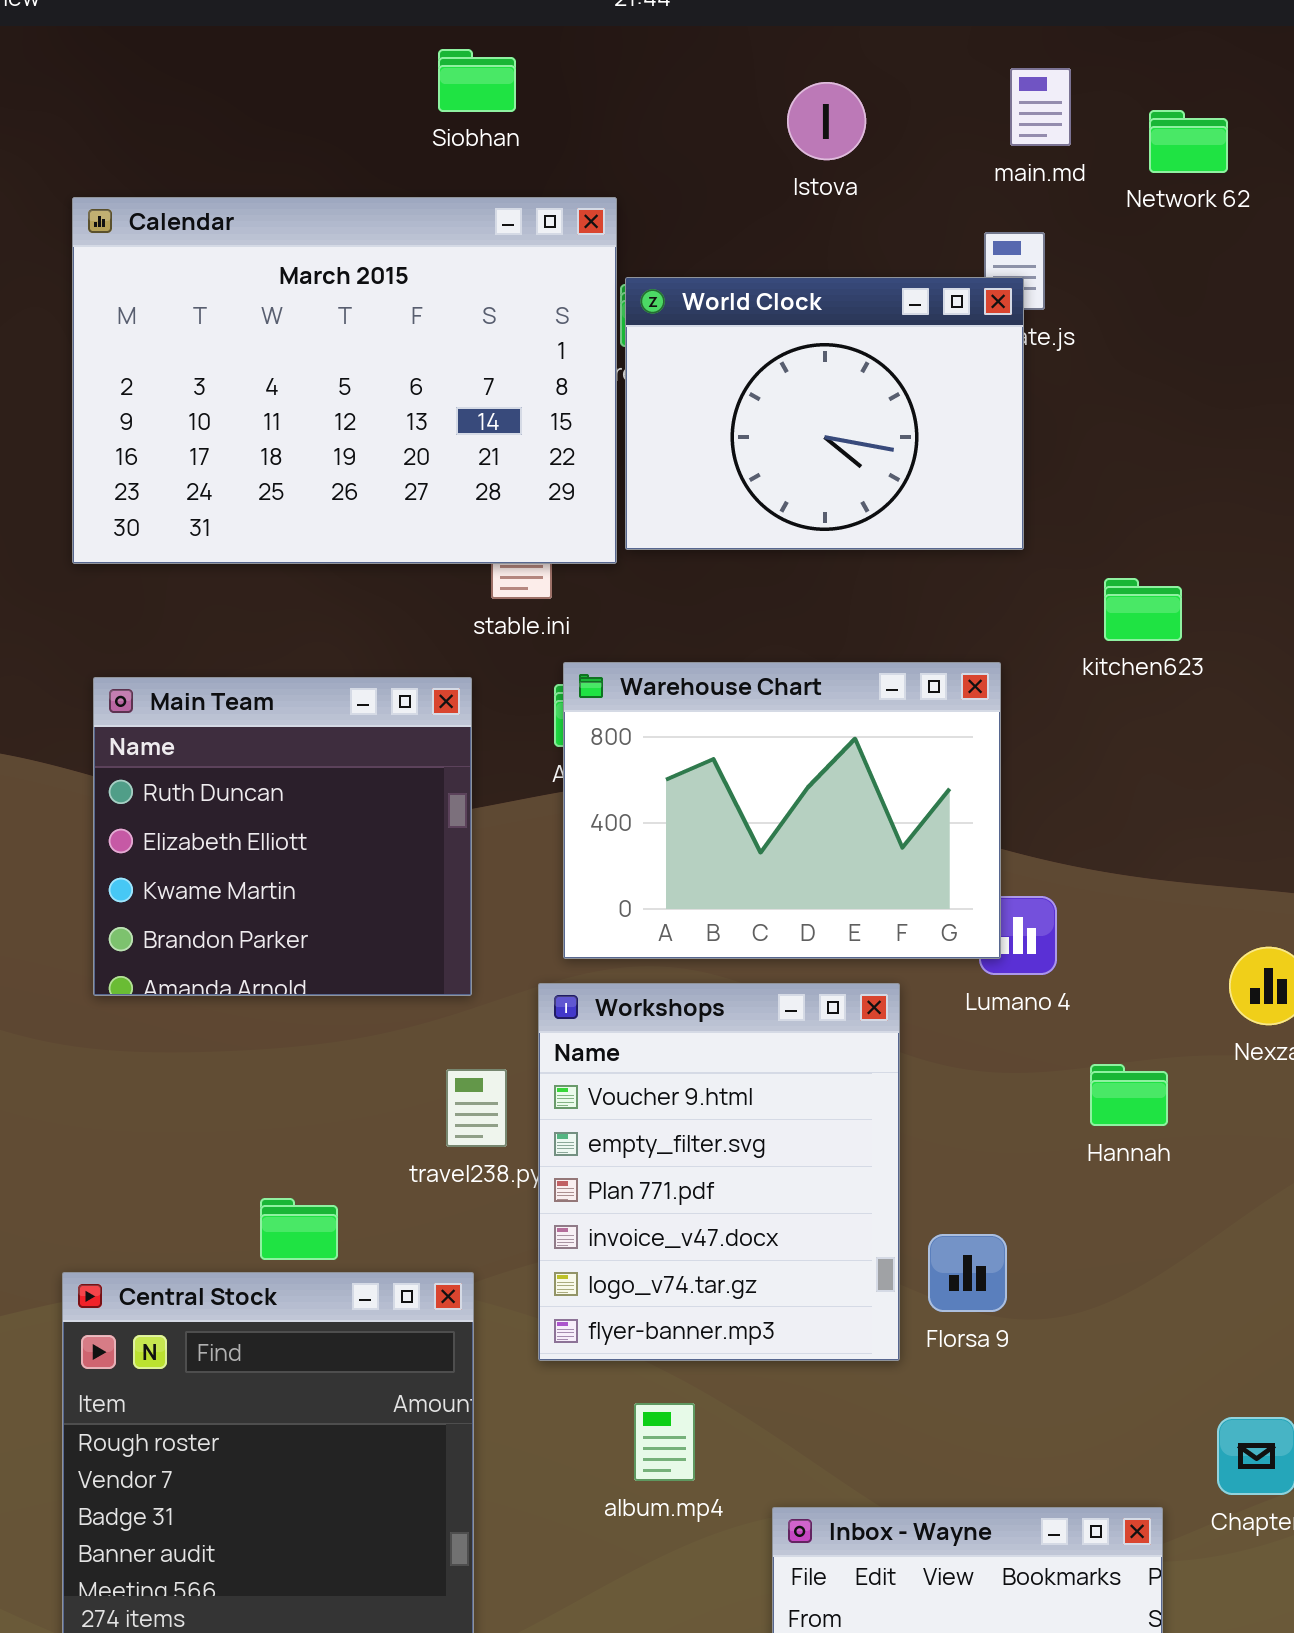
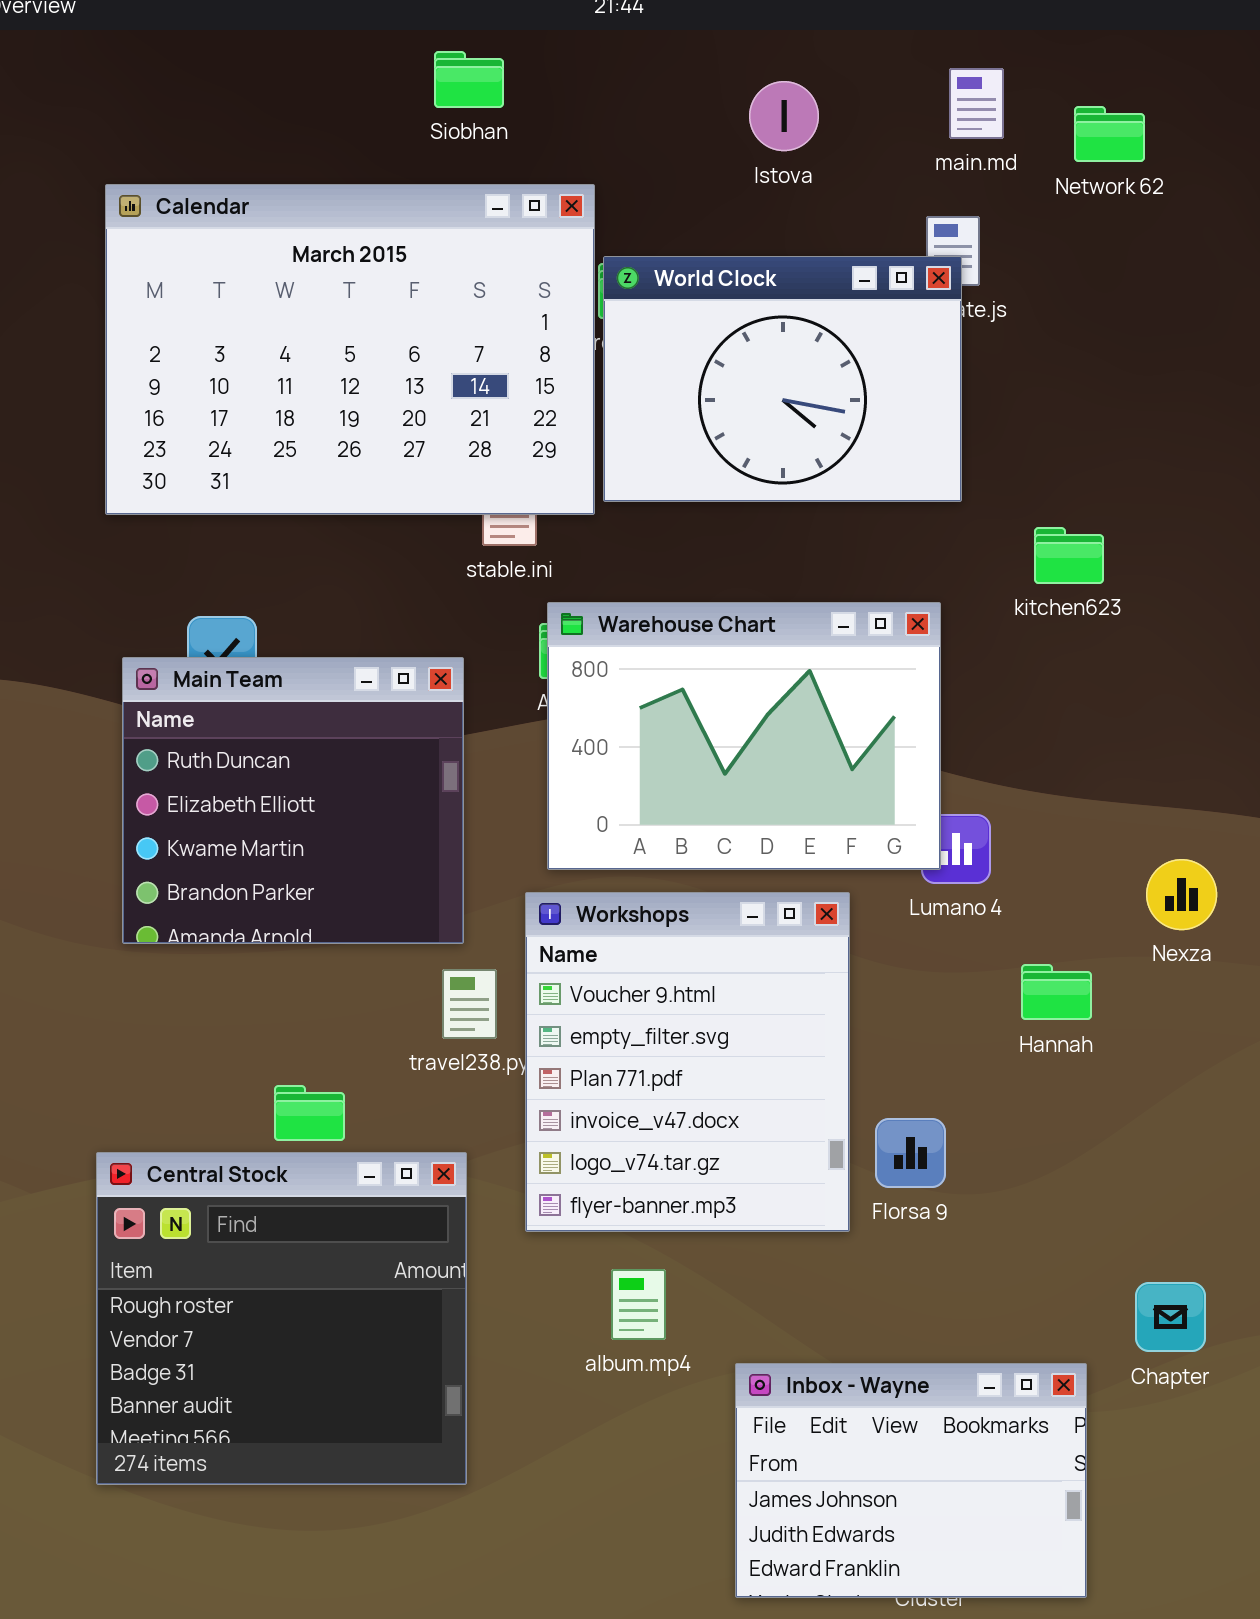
Main Team: [93,677,472,996] -> [122,657,464,944], moved

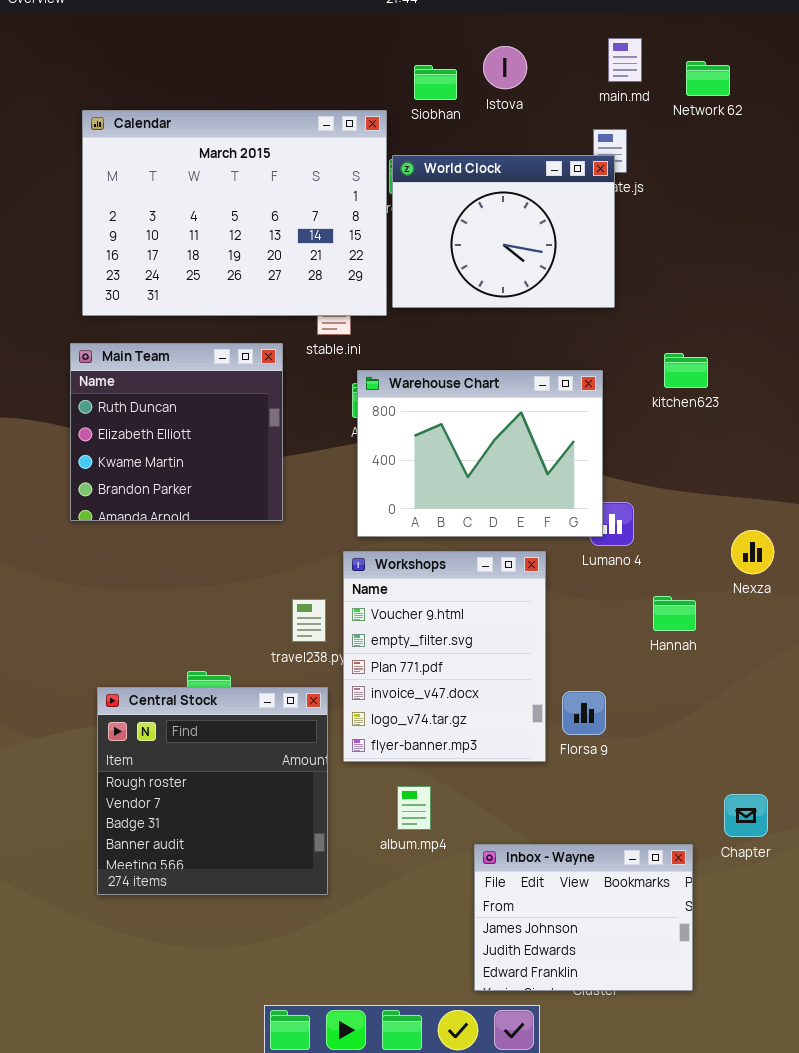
Siobhan: [434,51,504,108] -> [414,65,457,100], moved
kitchen623: [1034,527,1104,584] -> [664,353,708,388], moved
Main Team: [122,657,464,944] -> [70,343,283,521], moved
Central Stock: [96,1152,467,1485] -> [97,687,328,895], moved

